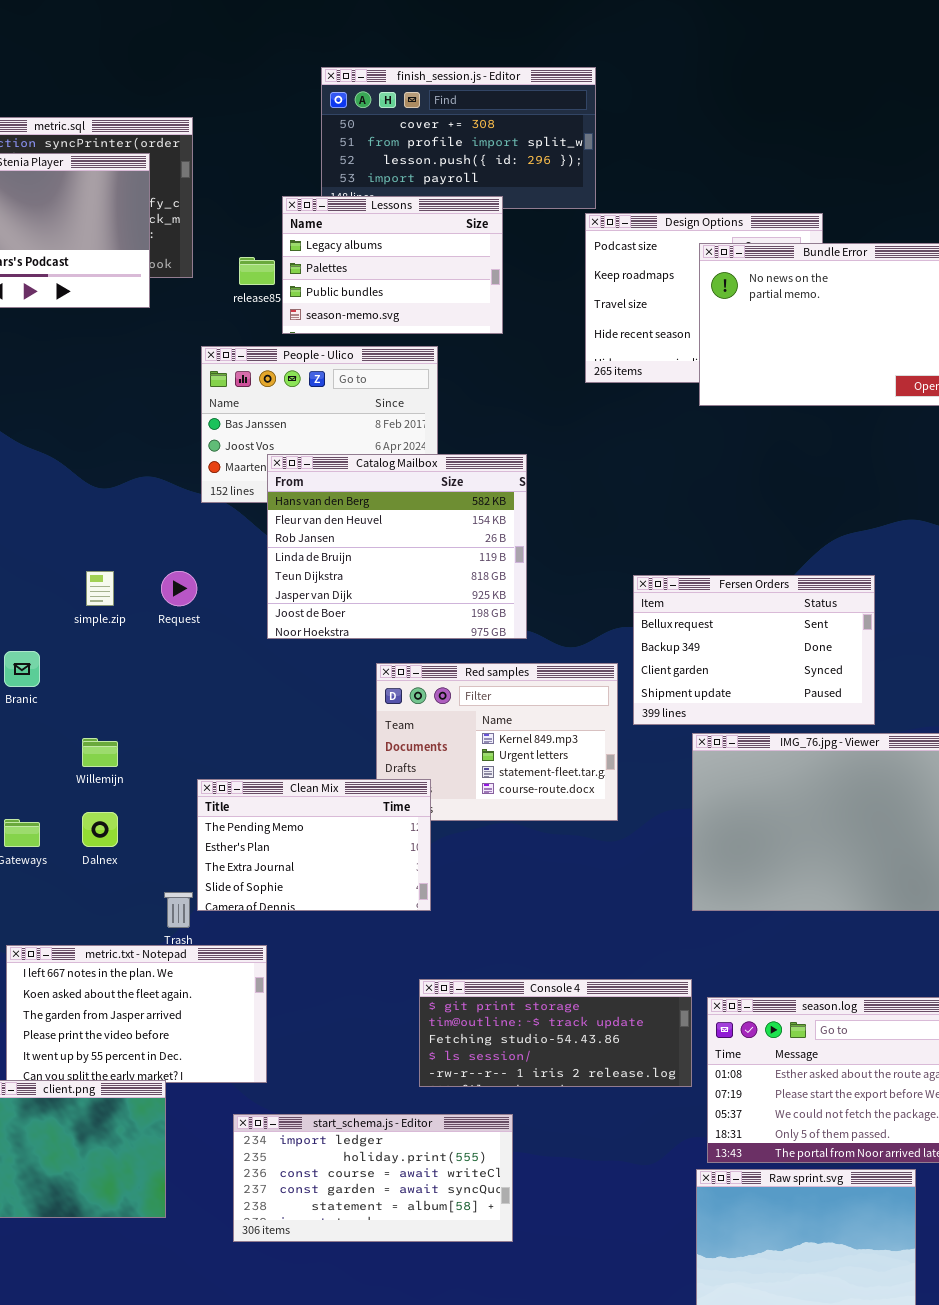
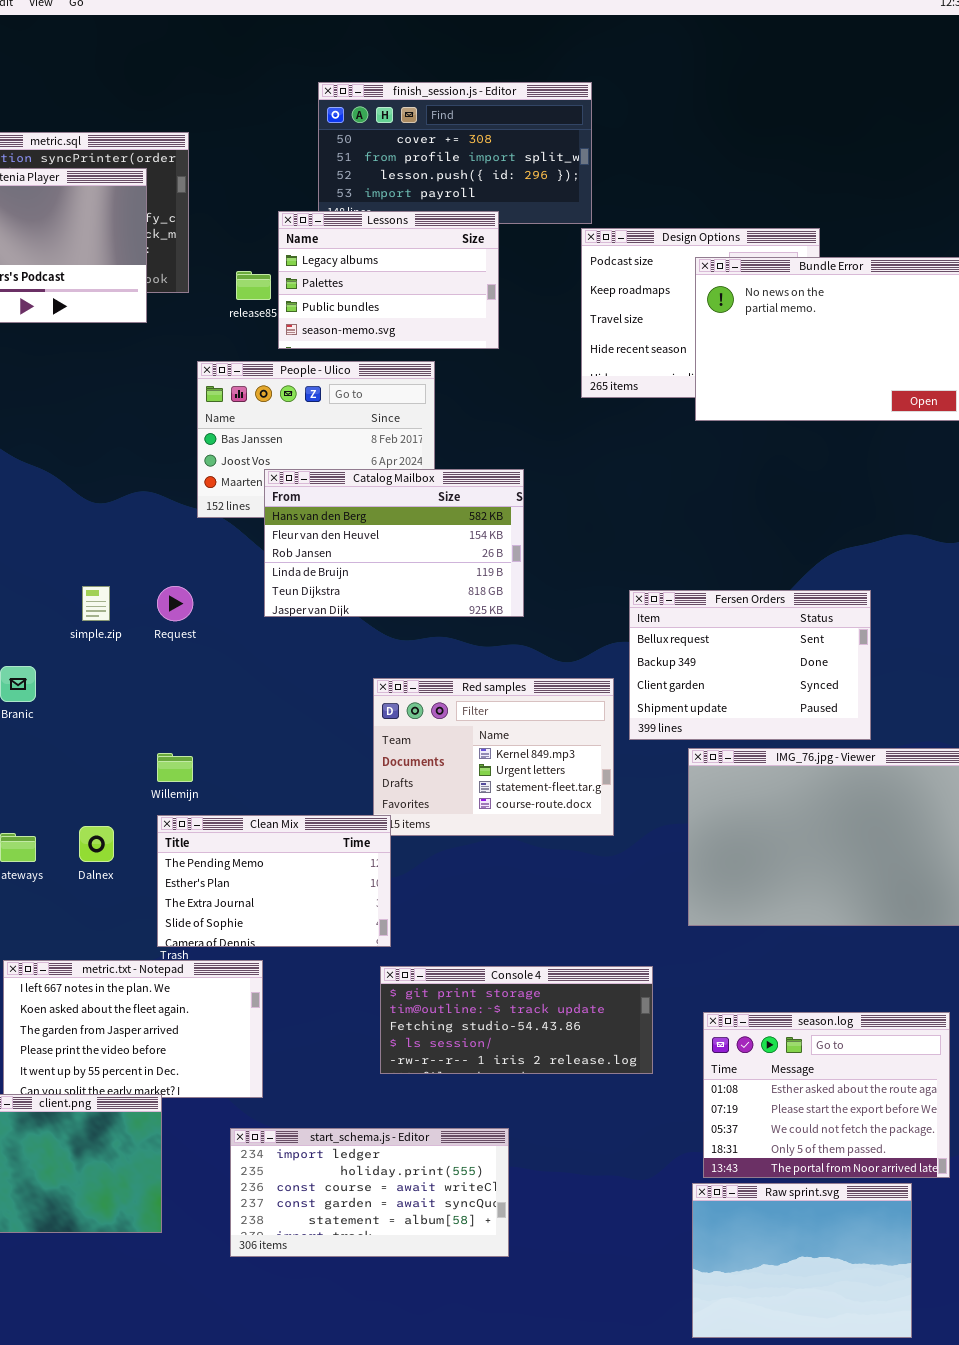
Catalog Mailbox: [267,454,527,639] -> [264,469,524,617], resized
Willemijn: [82,738,118,767] -> [157,753,193,782], moved
Clean Mix: [197,779,431,911] -> [157,815,391,947], moved
Console 4: [419,979,692,1087] -> [380,966,653,1074], moved

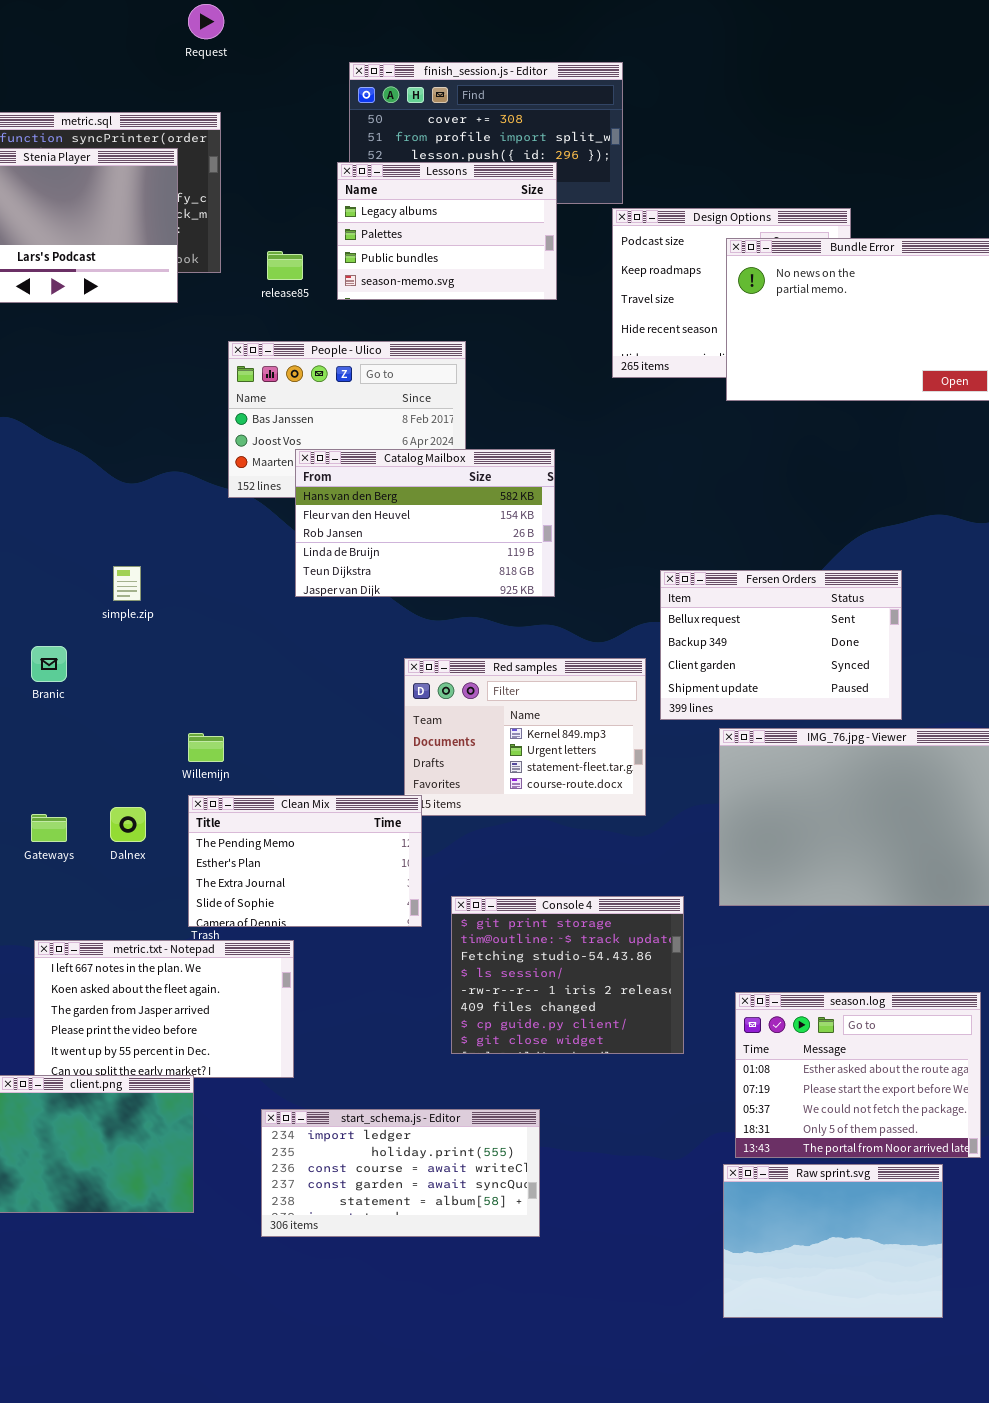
Lessons: [278,211,499,349] -> [337,162,557,300], moved
Request: [157,586,193,621] -> [188,4,224,39], moved
Console 4: [380,966,653,1074] -> [451,896,684,1054], resized

